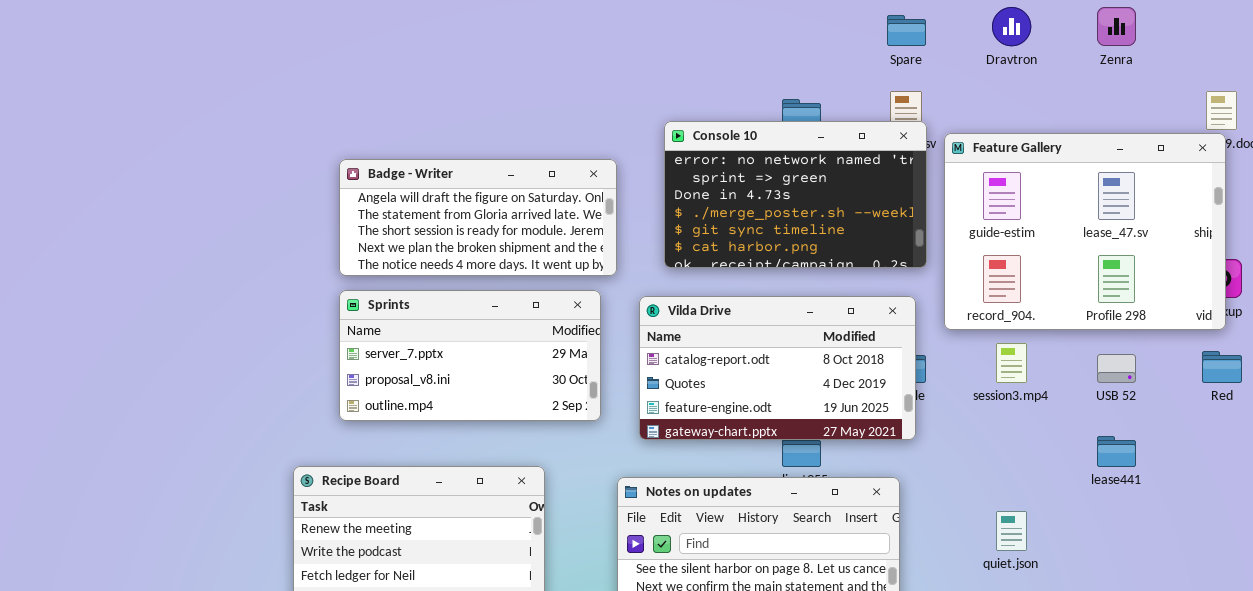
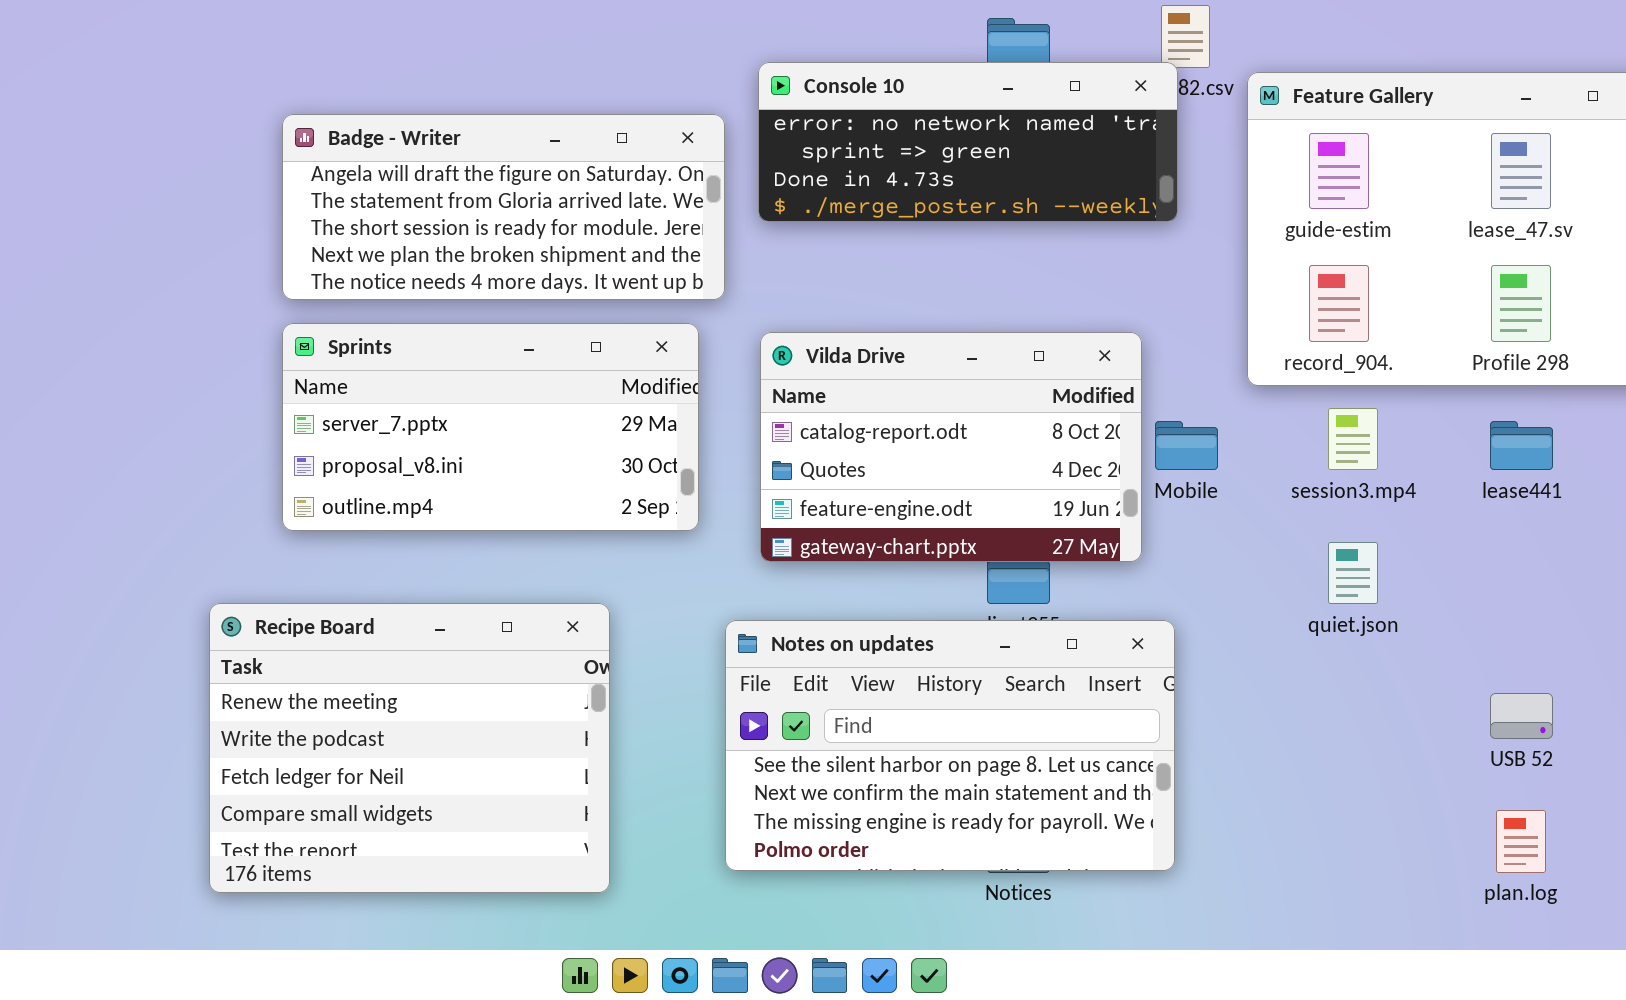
Console 10: [664,121,927,268] -> [758,62,1178,222], moved, resized
Vilda Drive: [639,296,916,440] -> [760,332,1142,562], resized
USB 52: [1097,354,1136,383] -> [1490,693,1553,739], moved
lease441: [1097,436,1136,467] -> [1490,421,1553,470], moved
quiet.json: [996,511,1027,551] -> [1328,542,1378,604], moved

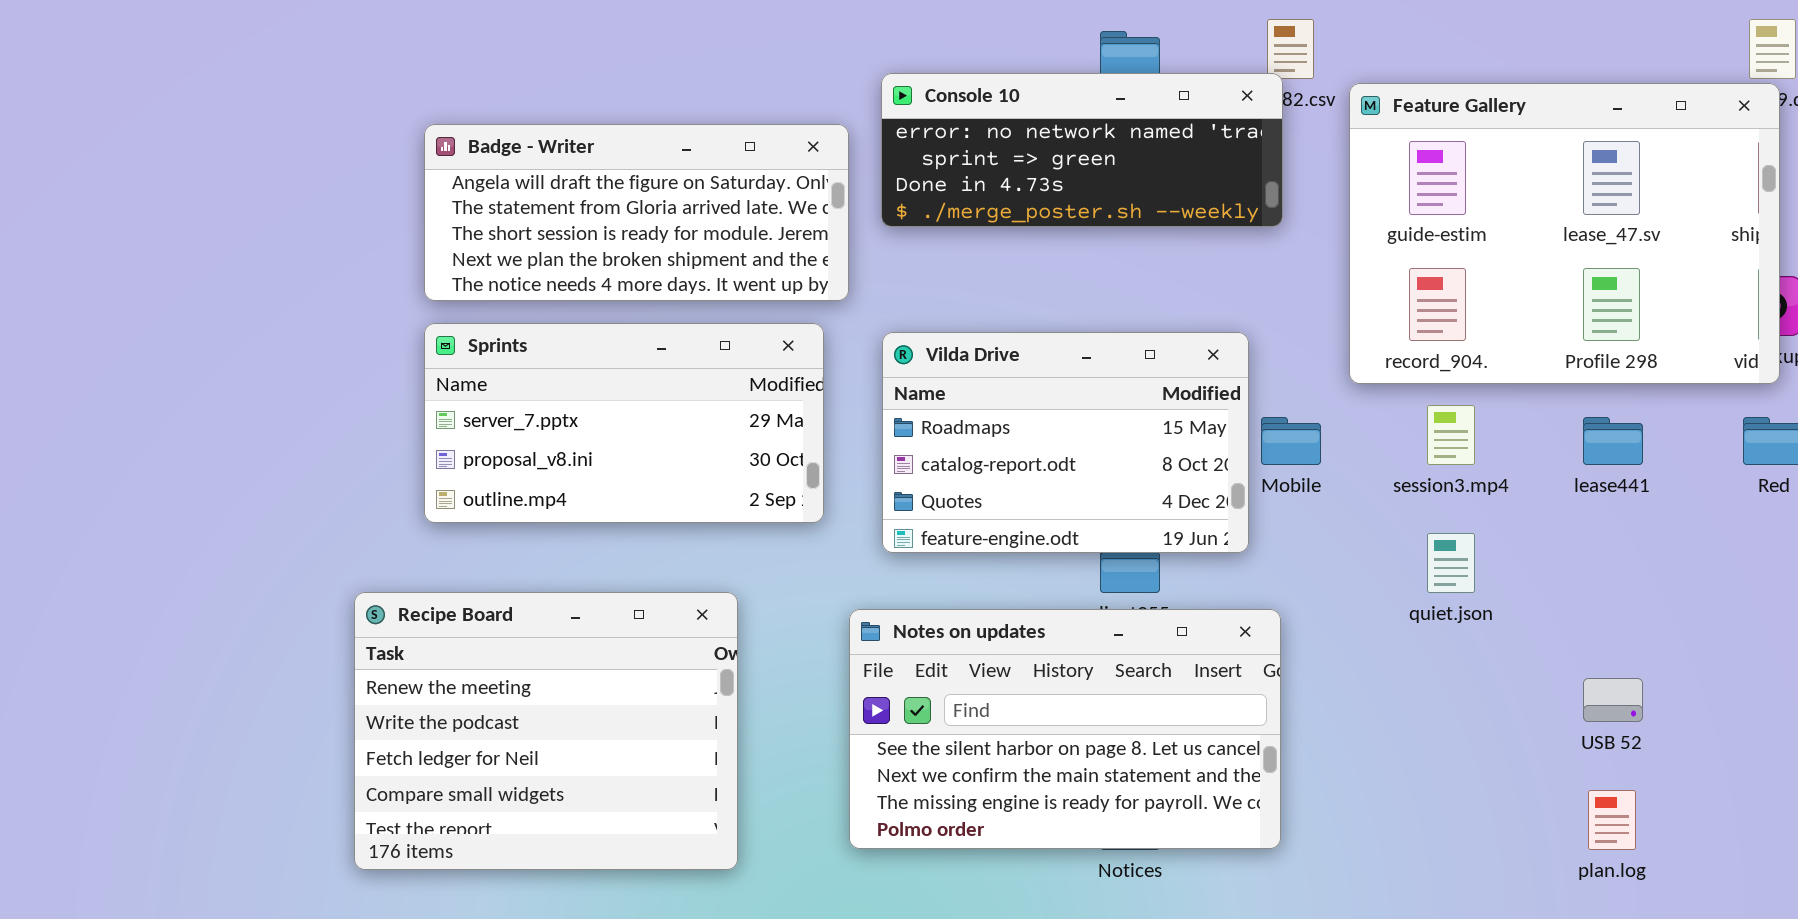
Vilda Drive: [760,332,1142,562] -> [882,332,1249,553], scrolled up 1 row

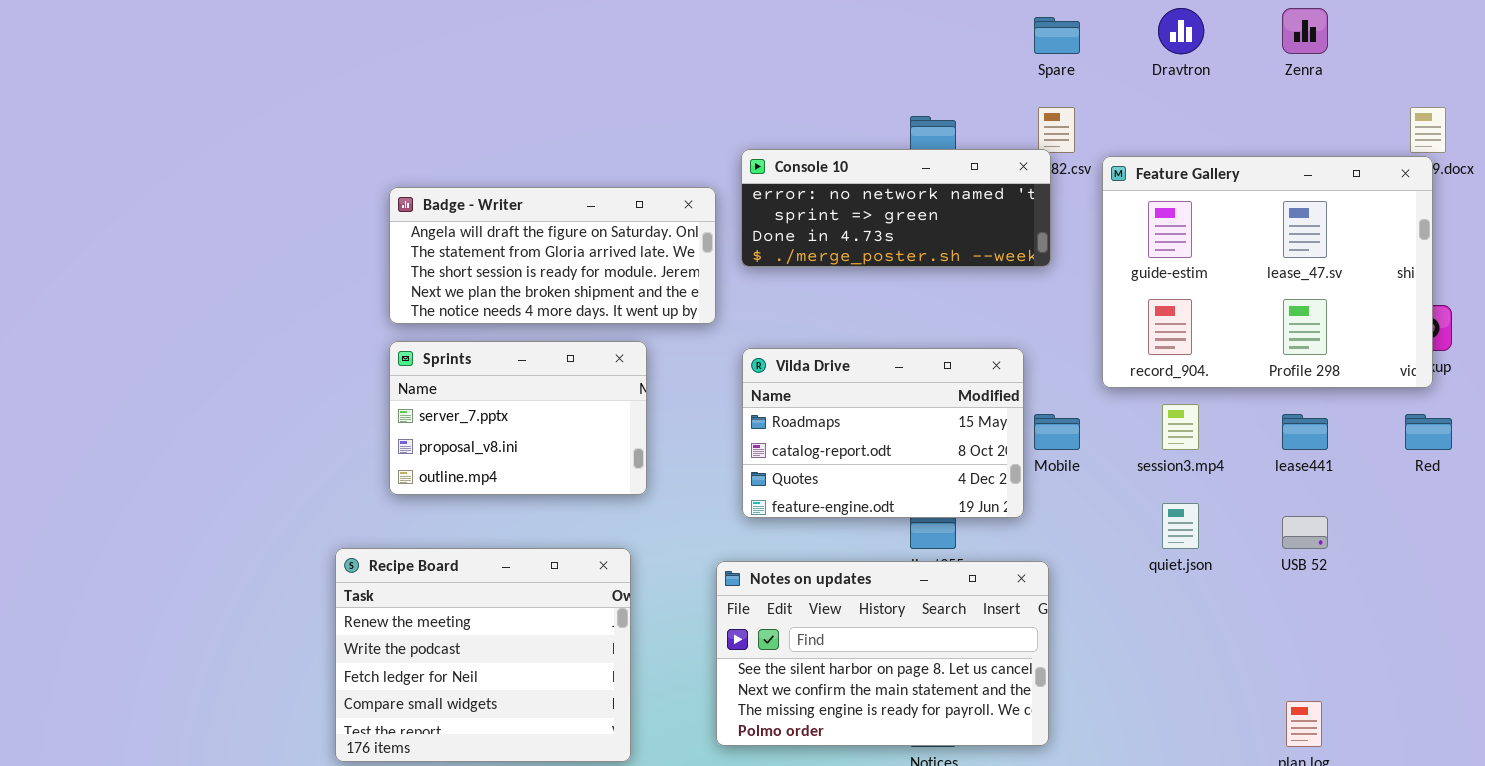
Sprints: [424,323,824,523] -> [389,341,647,495], resized
USB 52: [1583,678,1643,722] -> [1282,516,1328,549], moved

